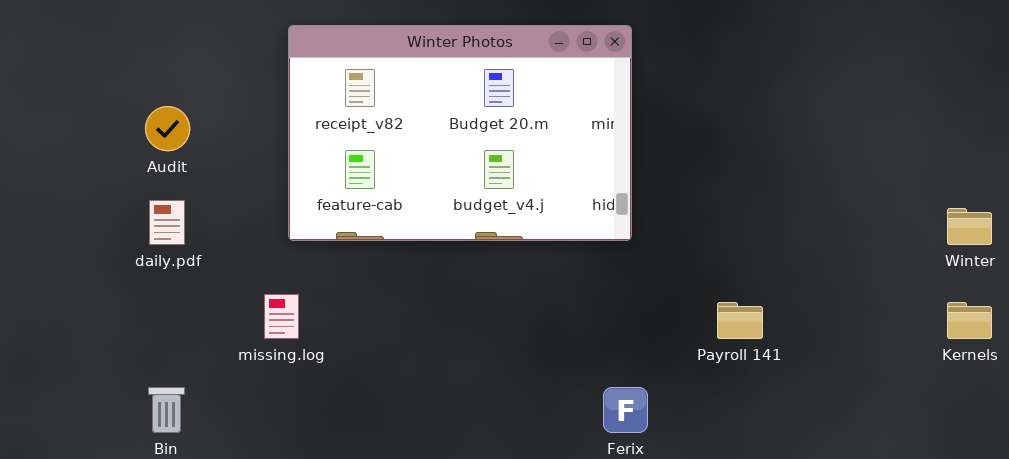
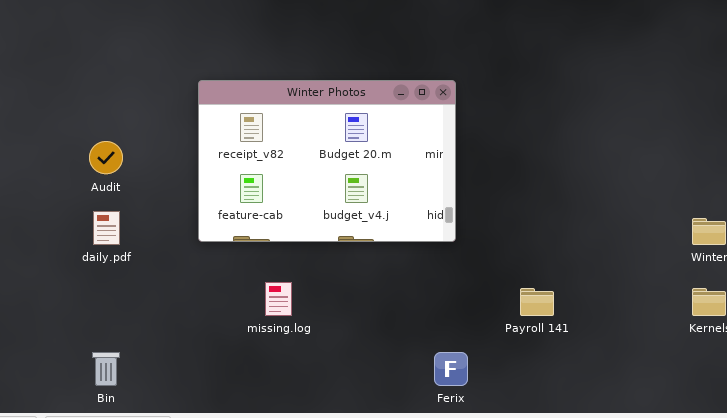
missing.log: [264,294,299,339] -> [265,282,292,316], moved

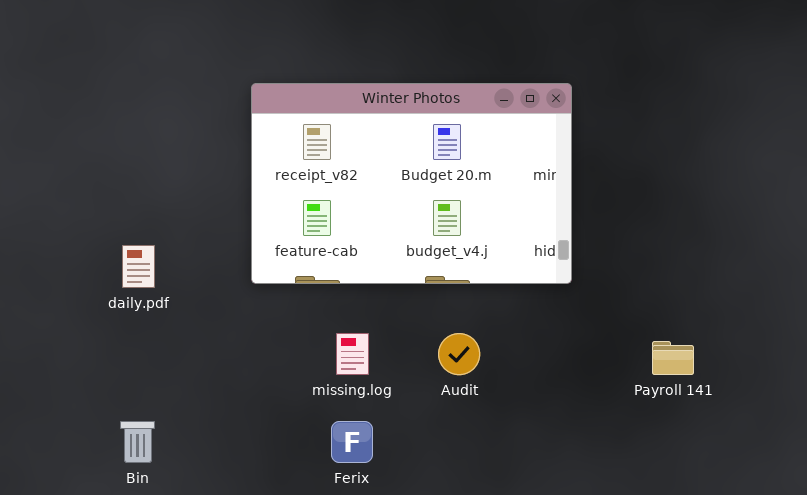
Audit: [89,141,123,174] -> [438,333,480,375], moved
Ferix: [434,352,468,386] -> [331,421,373,463], moved

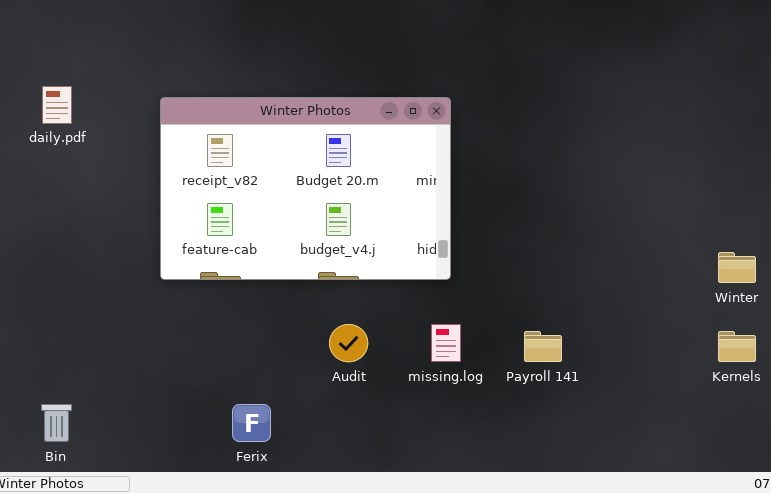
daily.pdf: [122,245,155,288] -> [42,86,72,124], moved
missing.log: [336,333,369,375] -> [431,324,461,362], moved

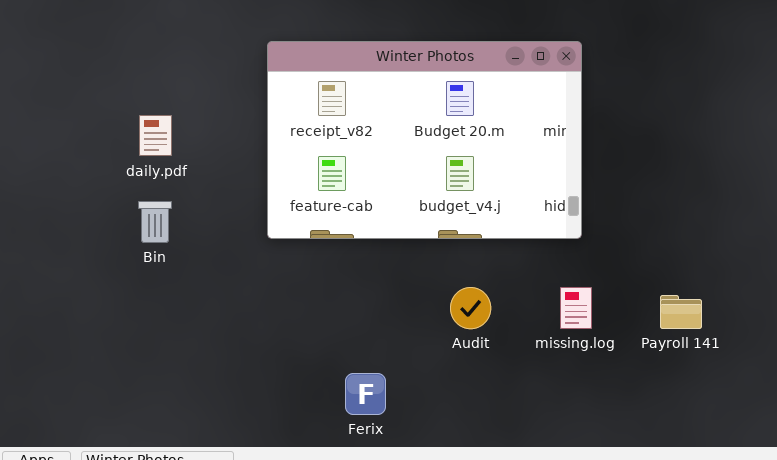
daily.pdf: [42,86,72,124] -> [139,115,172,156], moved
Bin: [41,404,72,442] -> [138,201,172,243], moved

